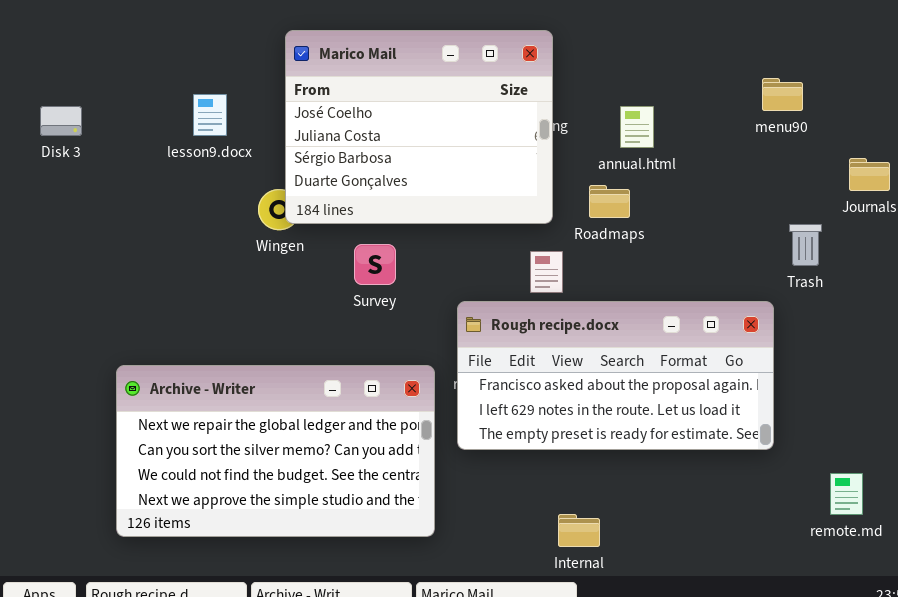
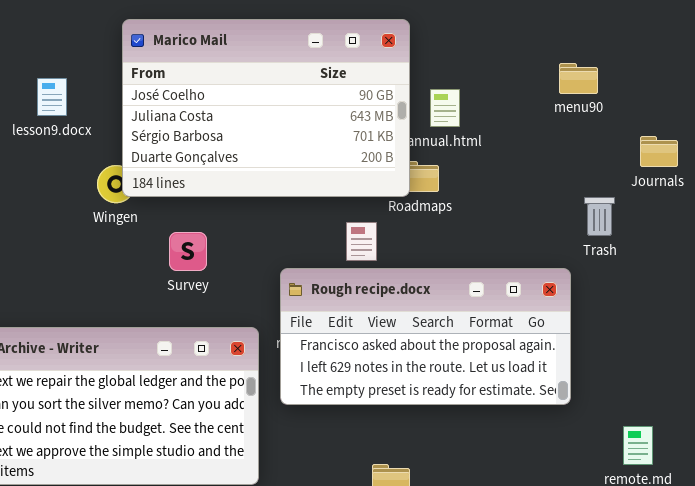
Marico Mail: [285,30,553,224] -> [122,19,410,197], resized
Survey: [354,244,396,285] -> [169,232,207,271], moved

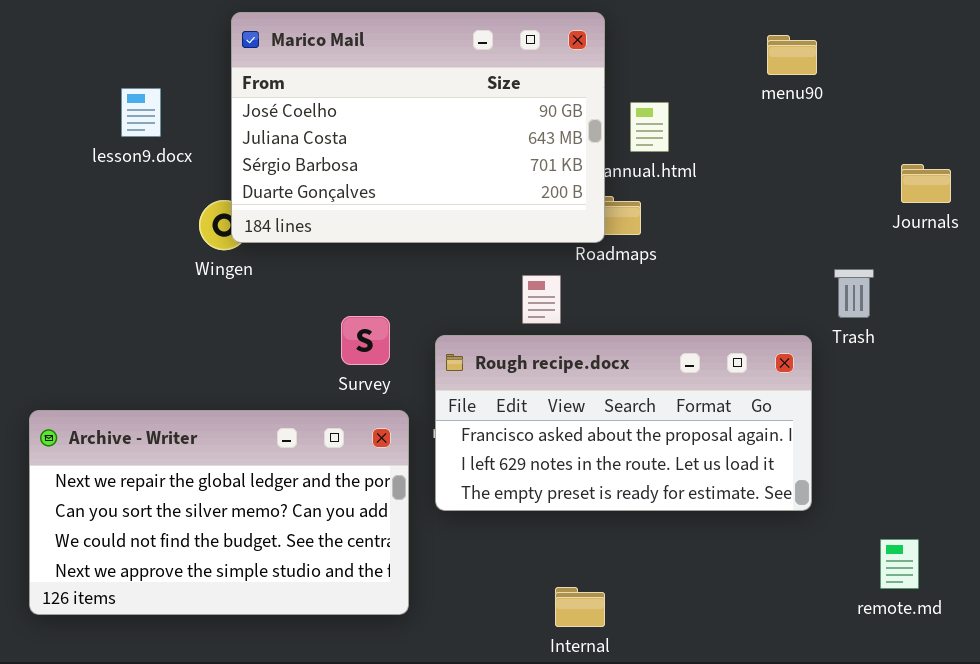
menu90: [559,63,598,94] -> [767,35,817,75], moved
Trash: [584,197,615,236] -> [834,269,874,318], moved
Survey: [169,232,207,271] -> [341,316,390,365], moved

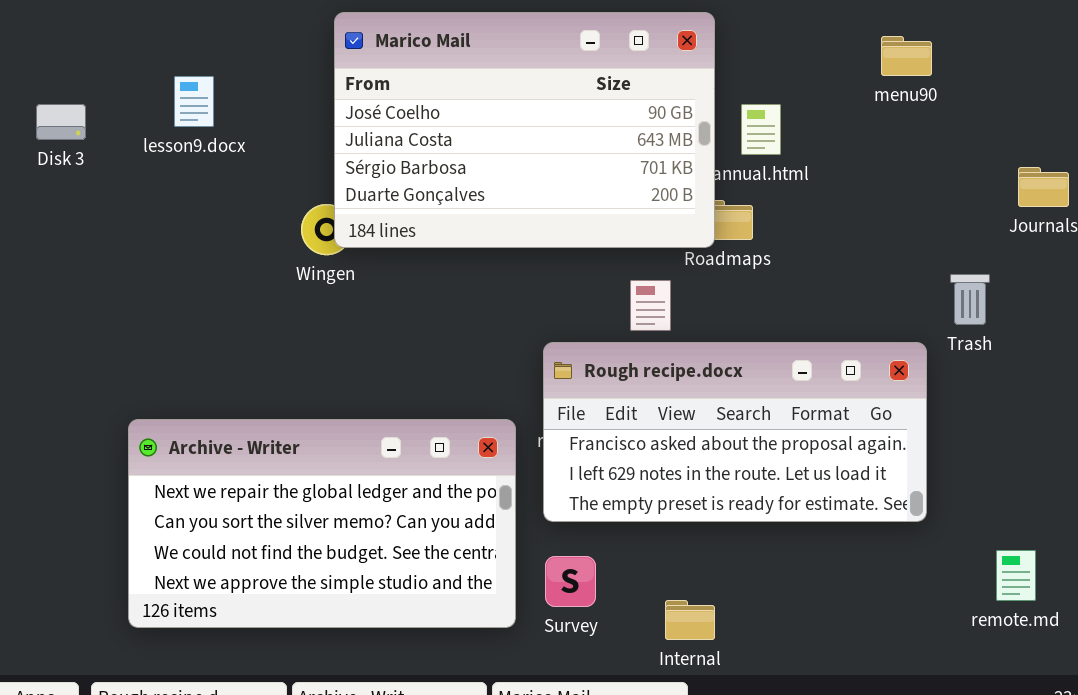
lesson9.docx: [121,88,161,137] -> [174,76,214,127], moved
Survey: [341,316,390,365] -> [545,556,596,607], moved

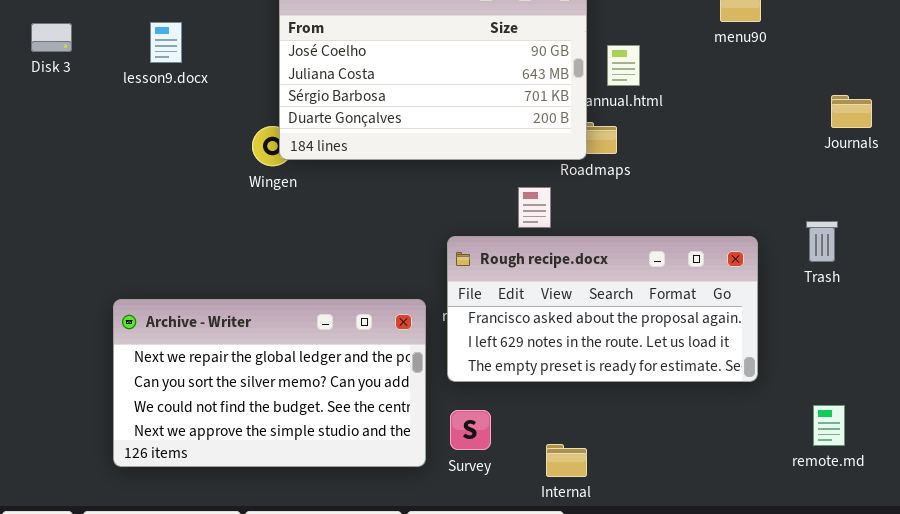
Disk 3: [36,104,86,140] -> [31,23,72,52], moved
Trash: [950,274,990,325] -> [806,221,838,262], moved

